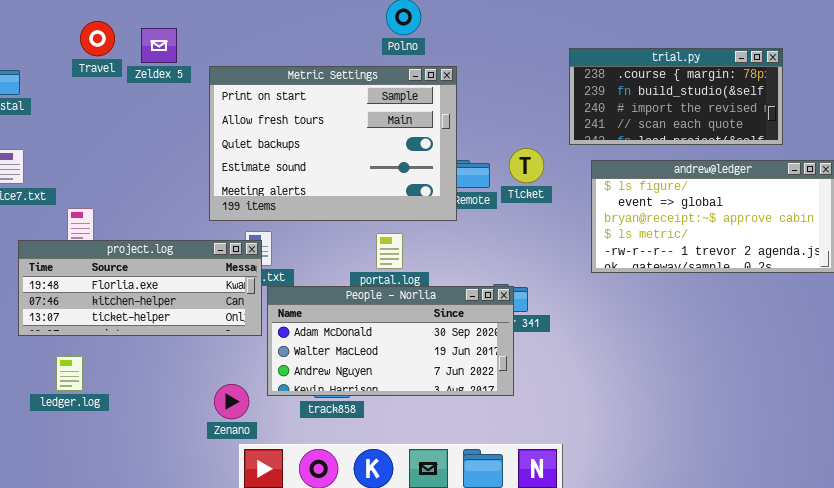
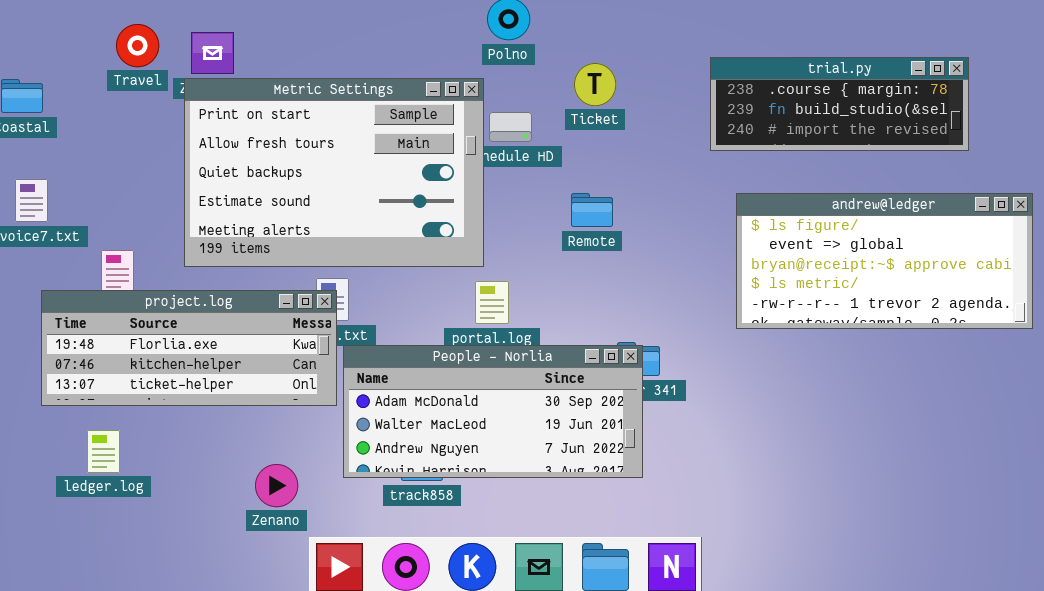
trial.py: [569,48,783,145] -> [710,57,969,151], resized
Metric Settings: [209,66,457,221] -> [184,78,484,267], moved
Ticket: [509,148,544,183] -> [574,63,616,106], moved
Zenano: [214,384,249,419] -> [255,464,298,507], moved

